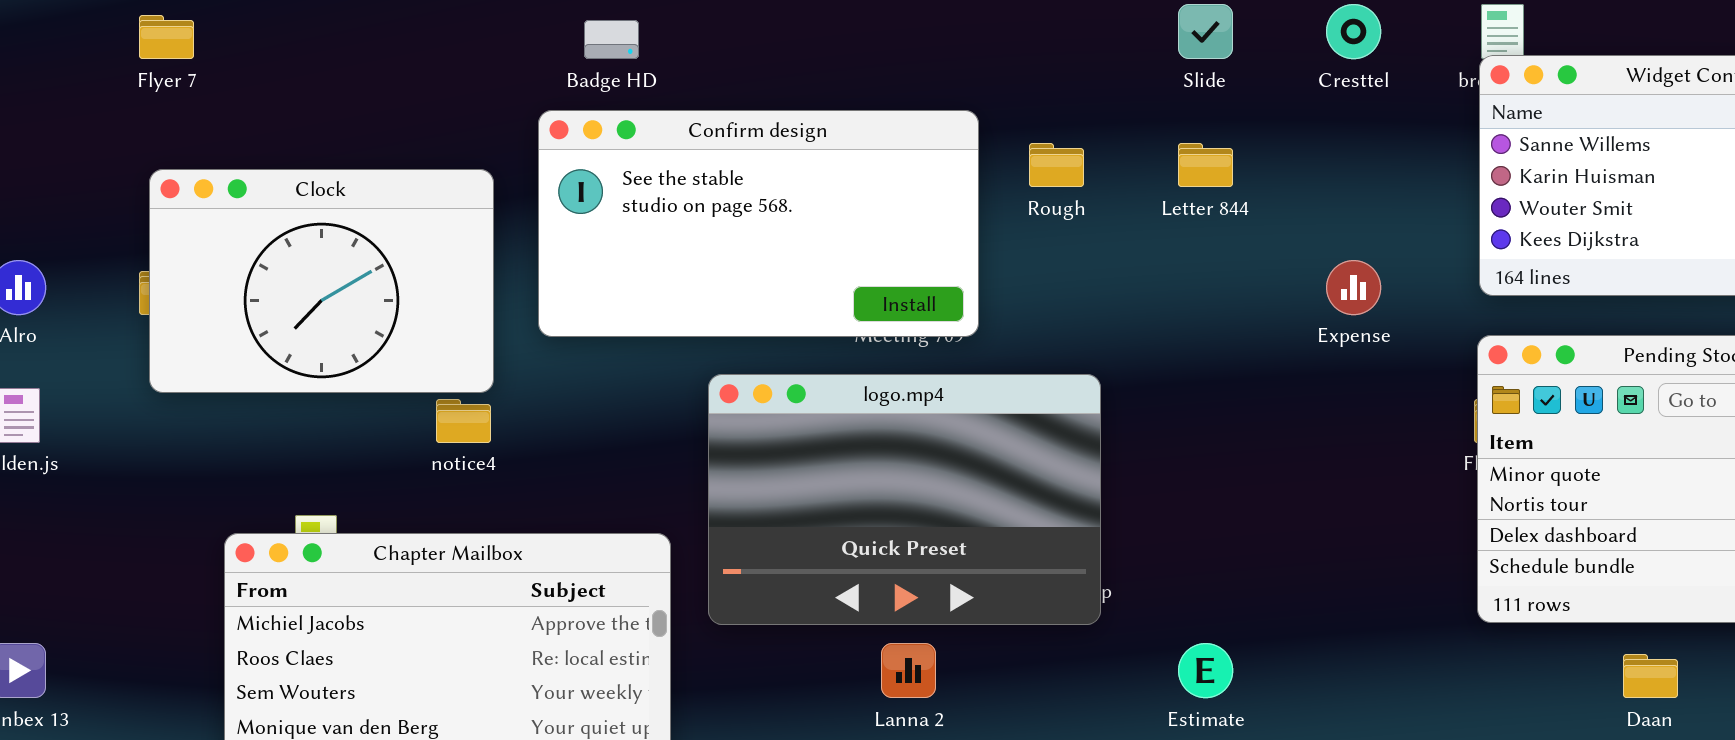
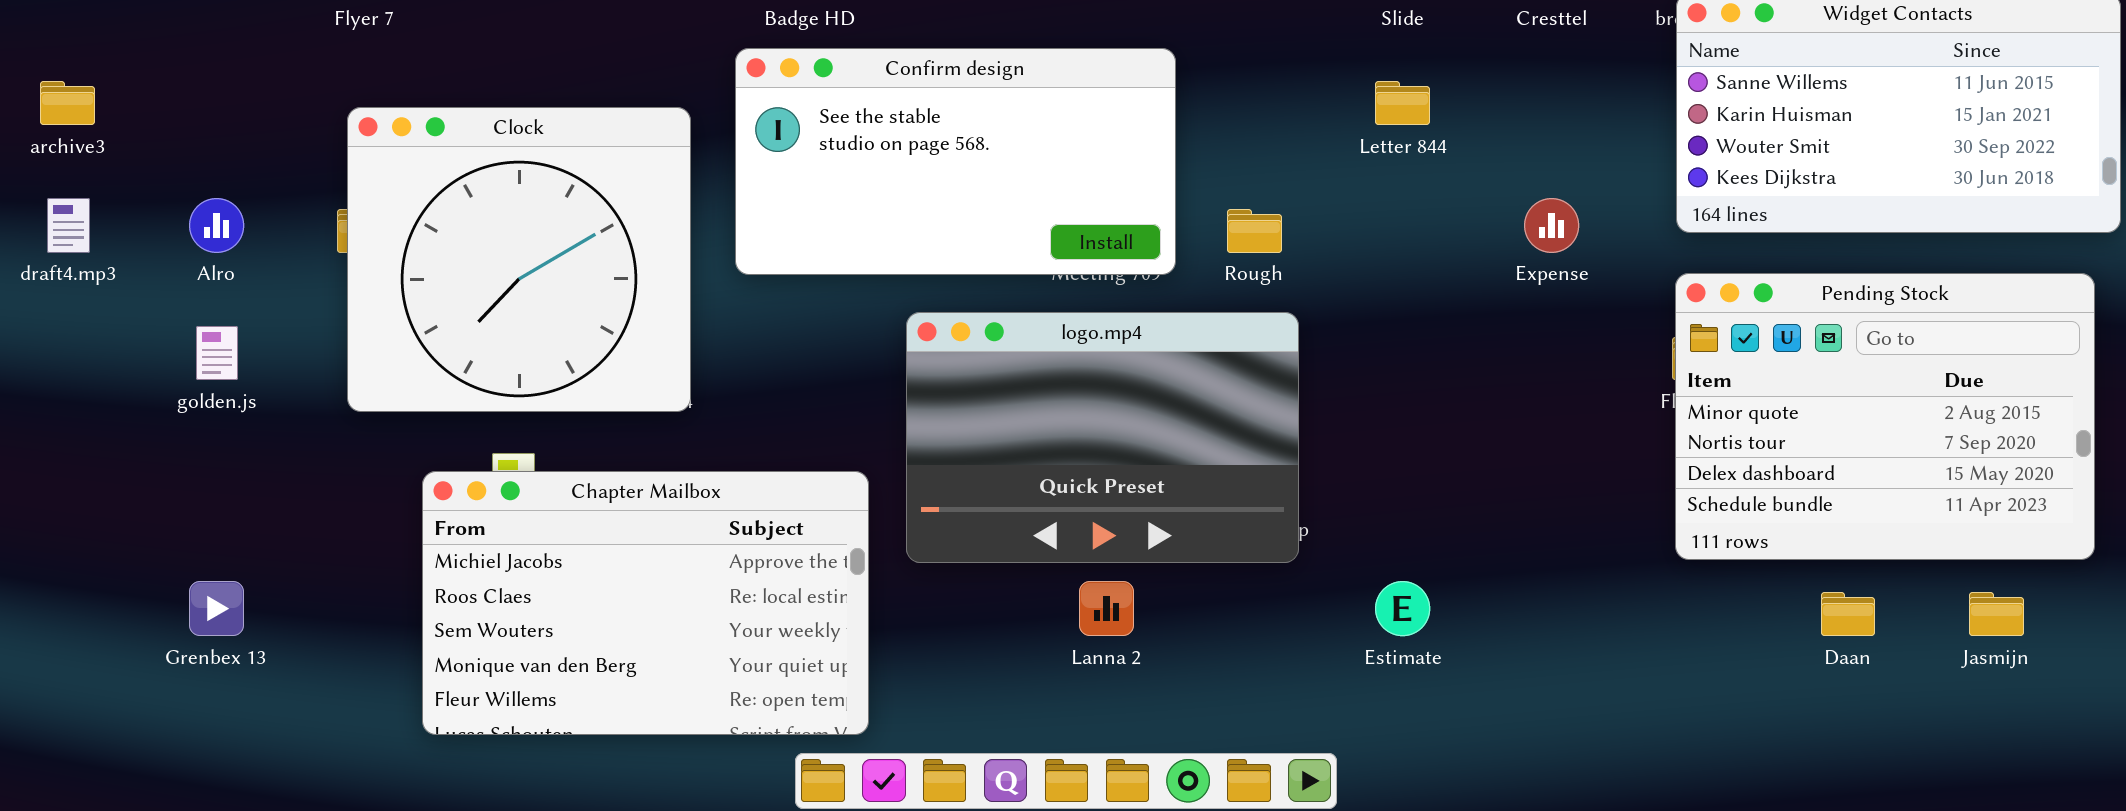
Rough: [1029,143,1084,187] -> [1227,209,1282,253], moved
Clock: [149,169,494,393] -> [347,107,691,412], resized

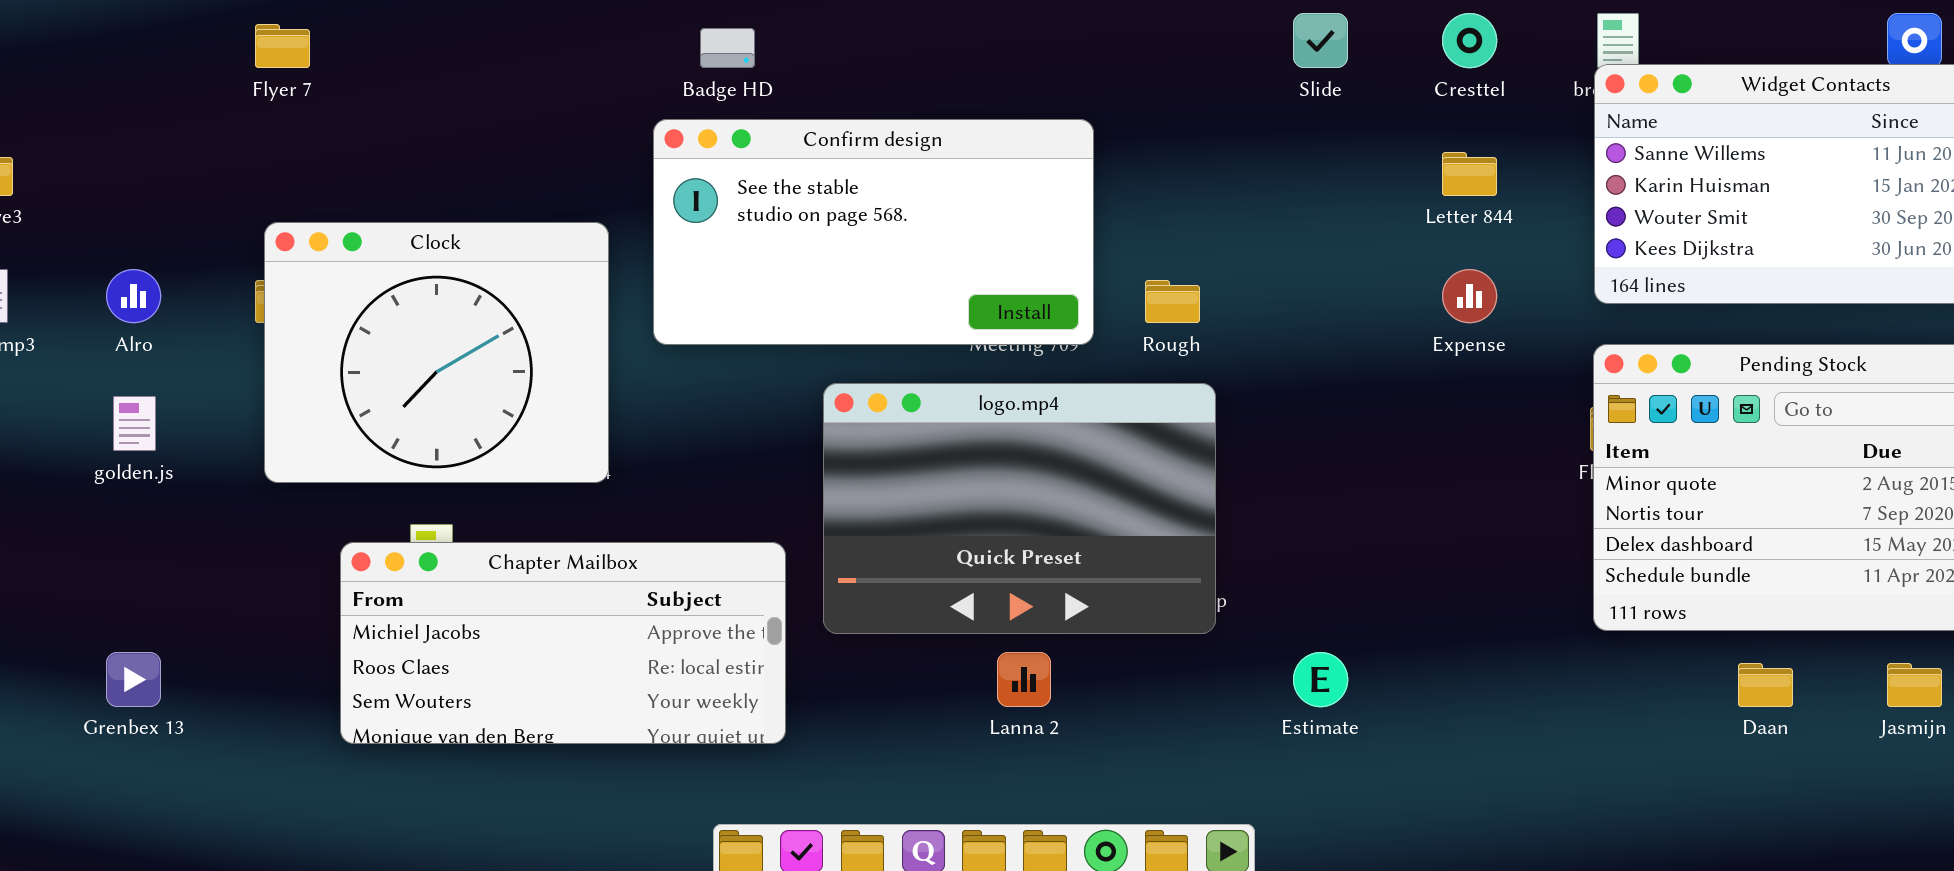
Letter 844: [1375,81,1430,125] -> [1442,152,1497,196], moved
Clock: [347,107,691,412] -> [264,222,609,483], resized
Chapter Mailbox: [422,471,869,735] -> [340,542,786,744], resized

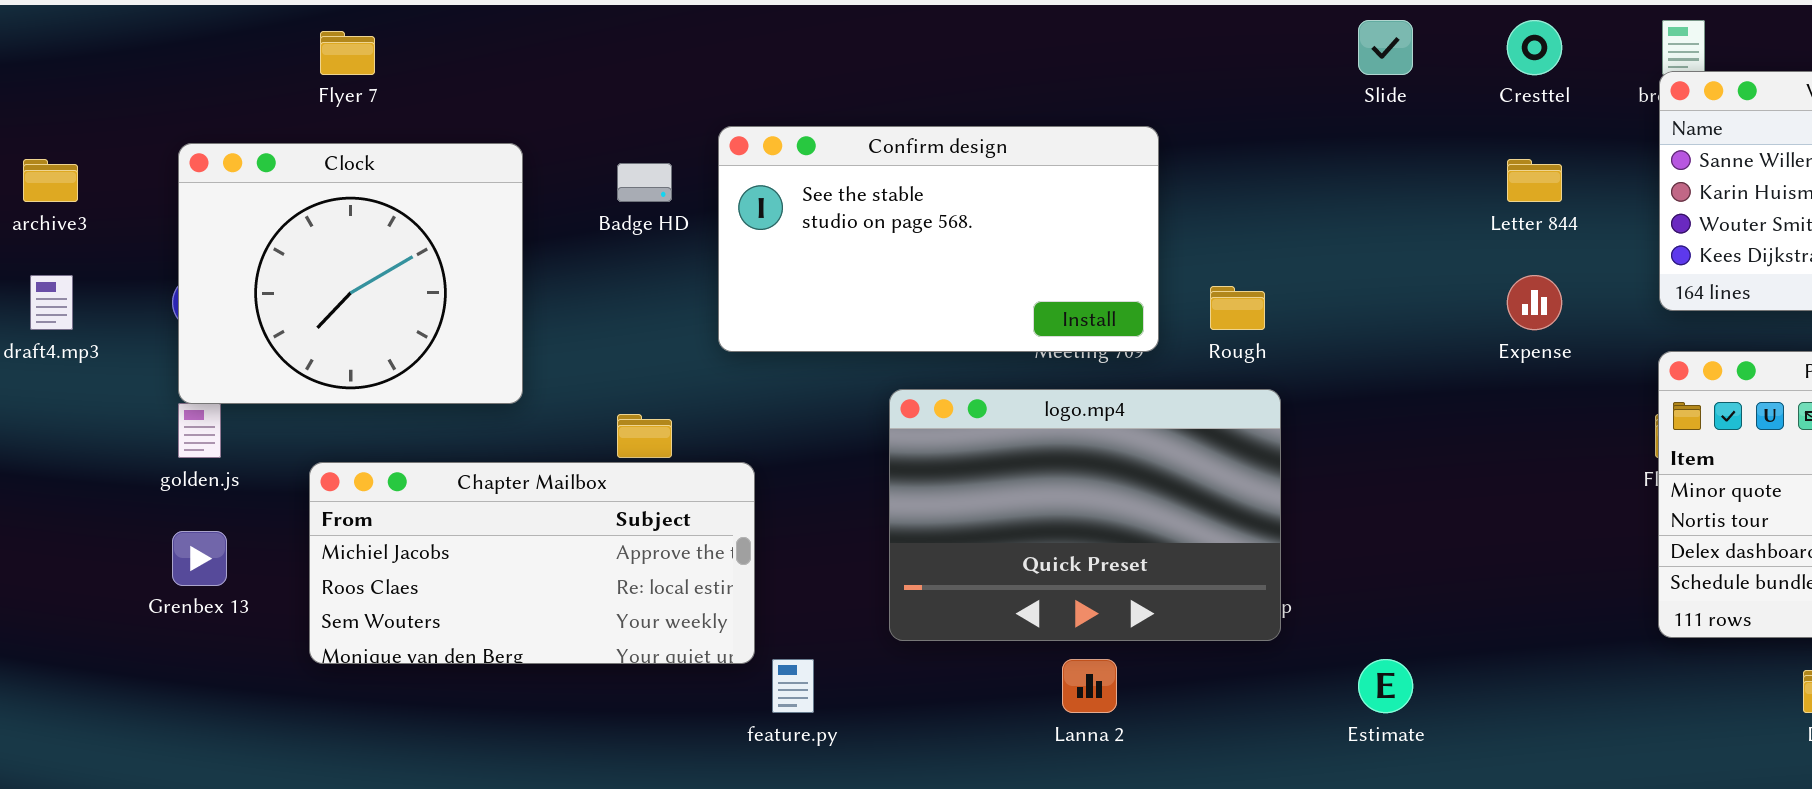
Badge HD: [700,28,755,68] -> [617,163,672,202], moved
Clock: [264,222,609,483] -> [178,143,523,404], moved
Chapter Mailbox: [340,542,786,744] -> [309,462,755,664], moved
Grenbex 13: [106,652,161,707] -> [172,531,227,586], moved

